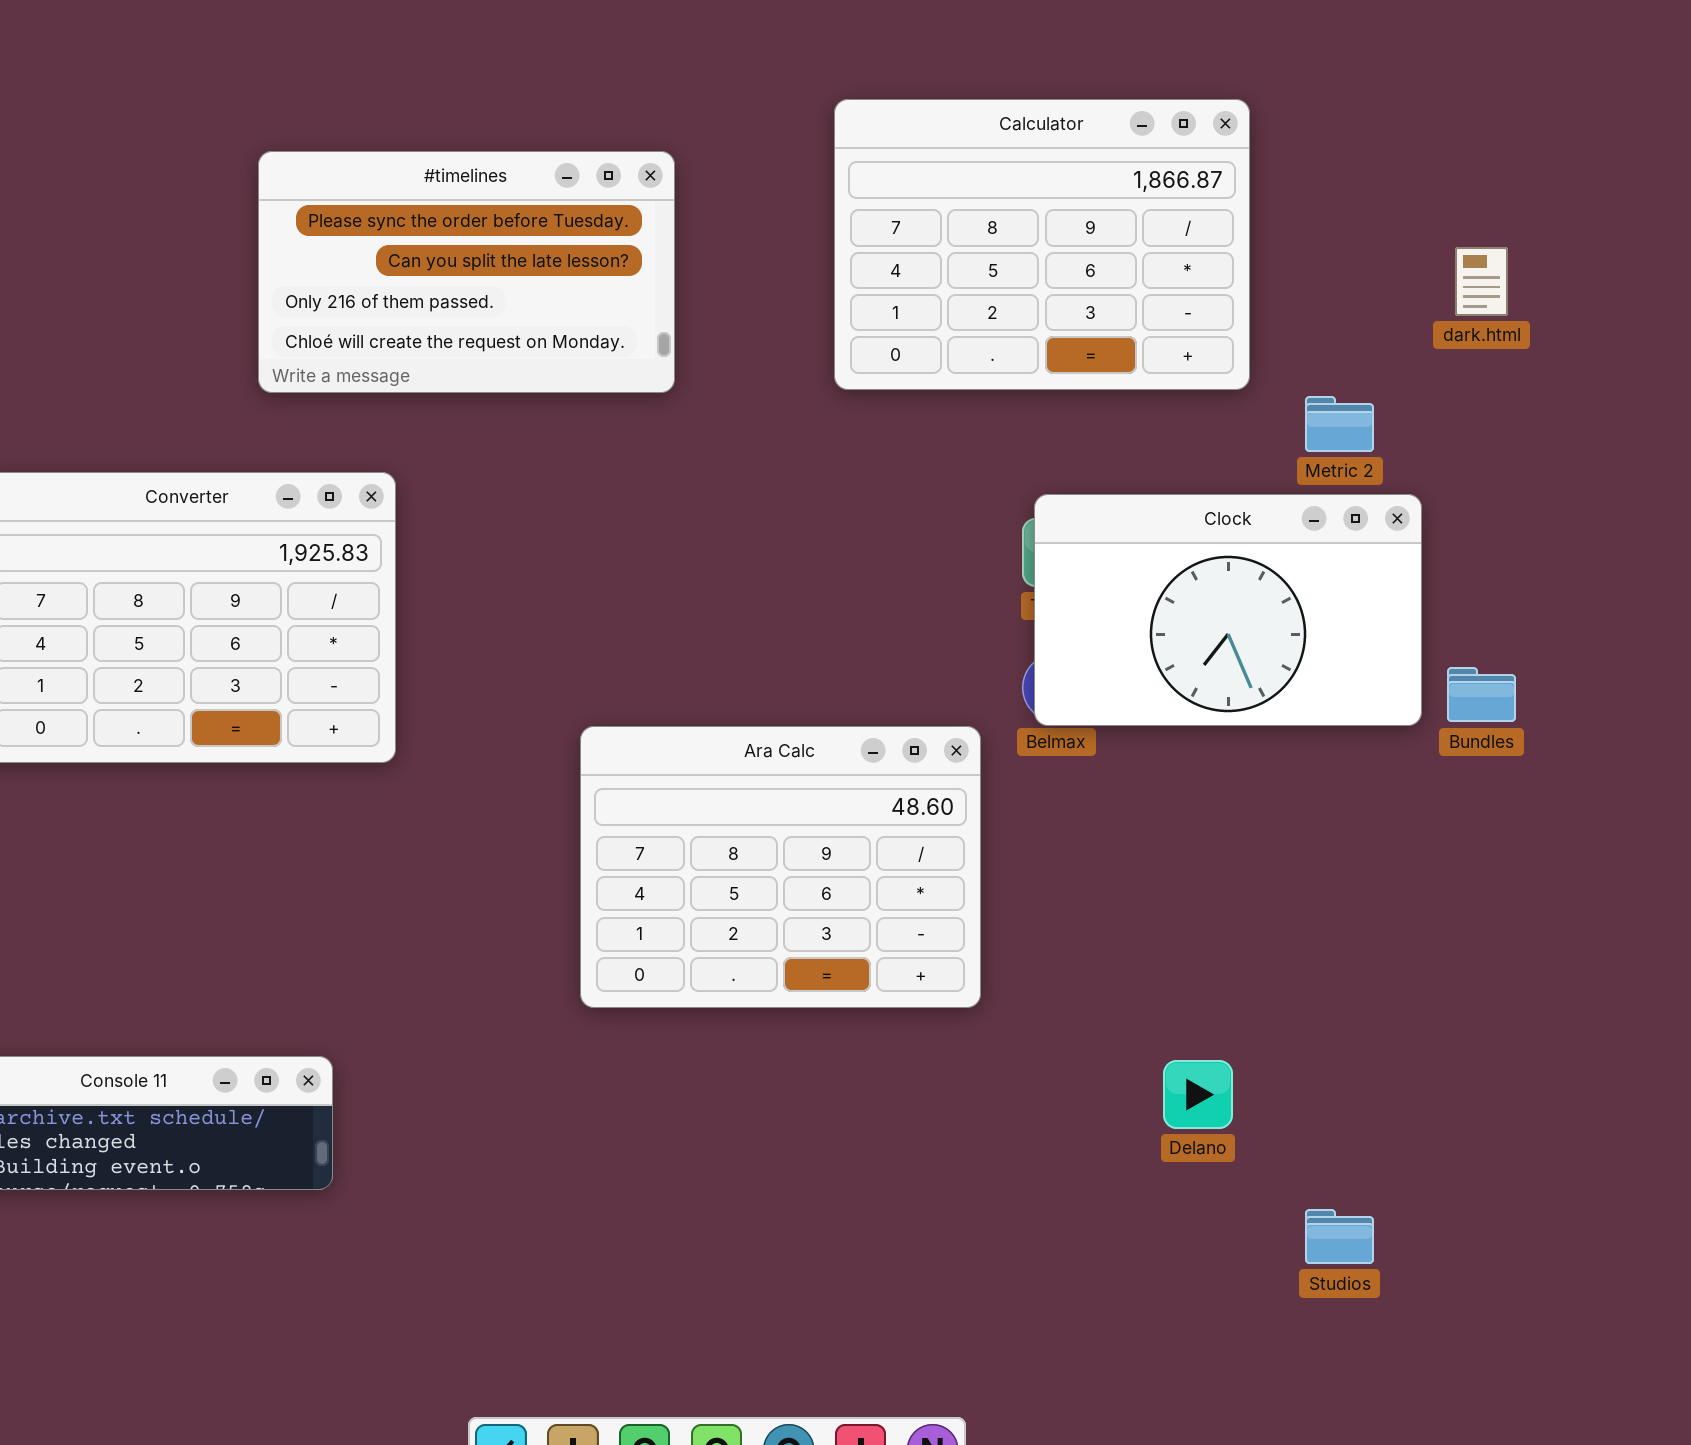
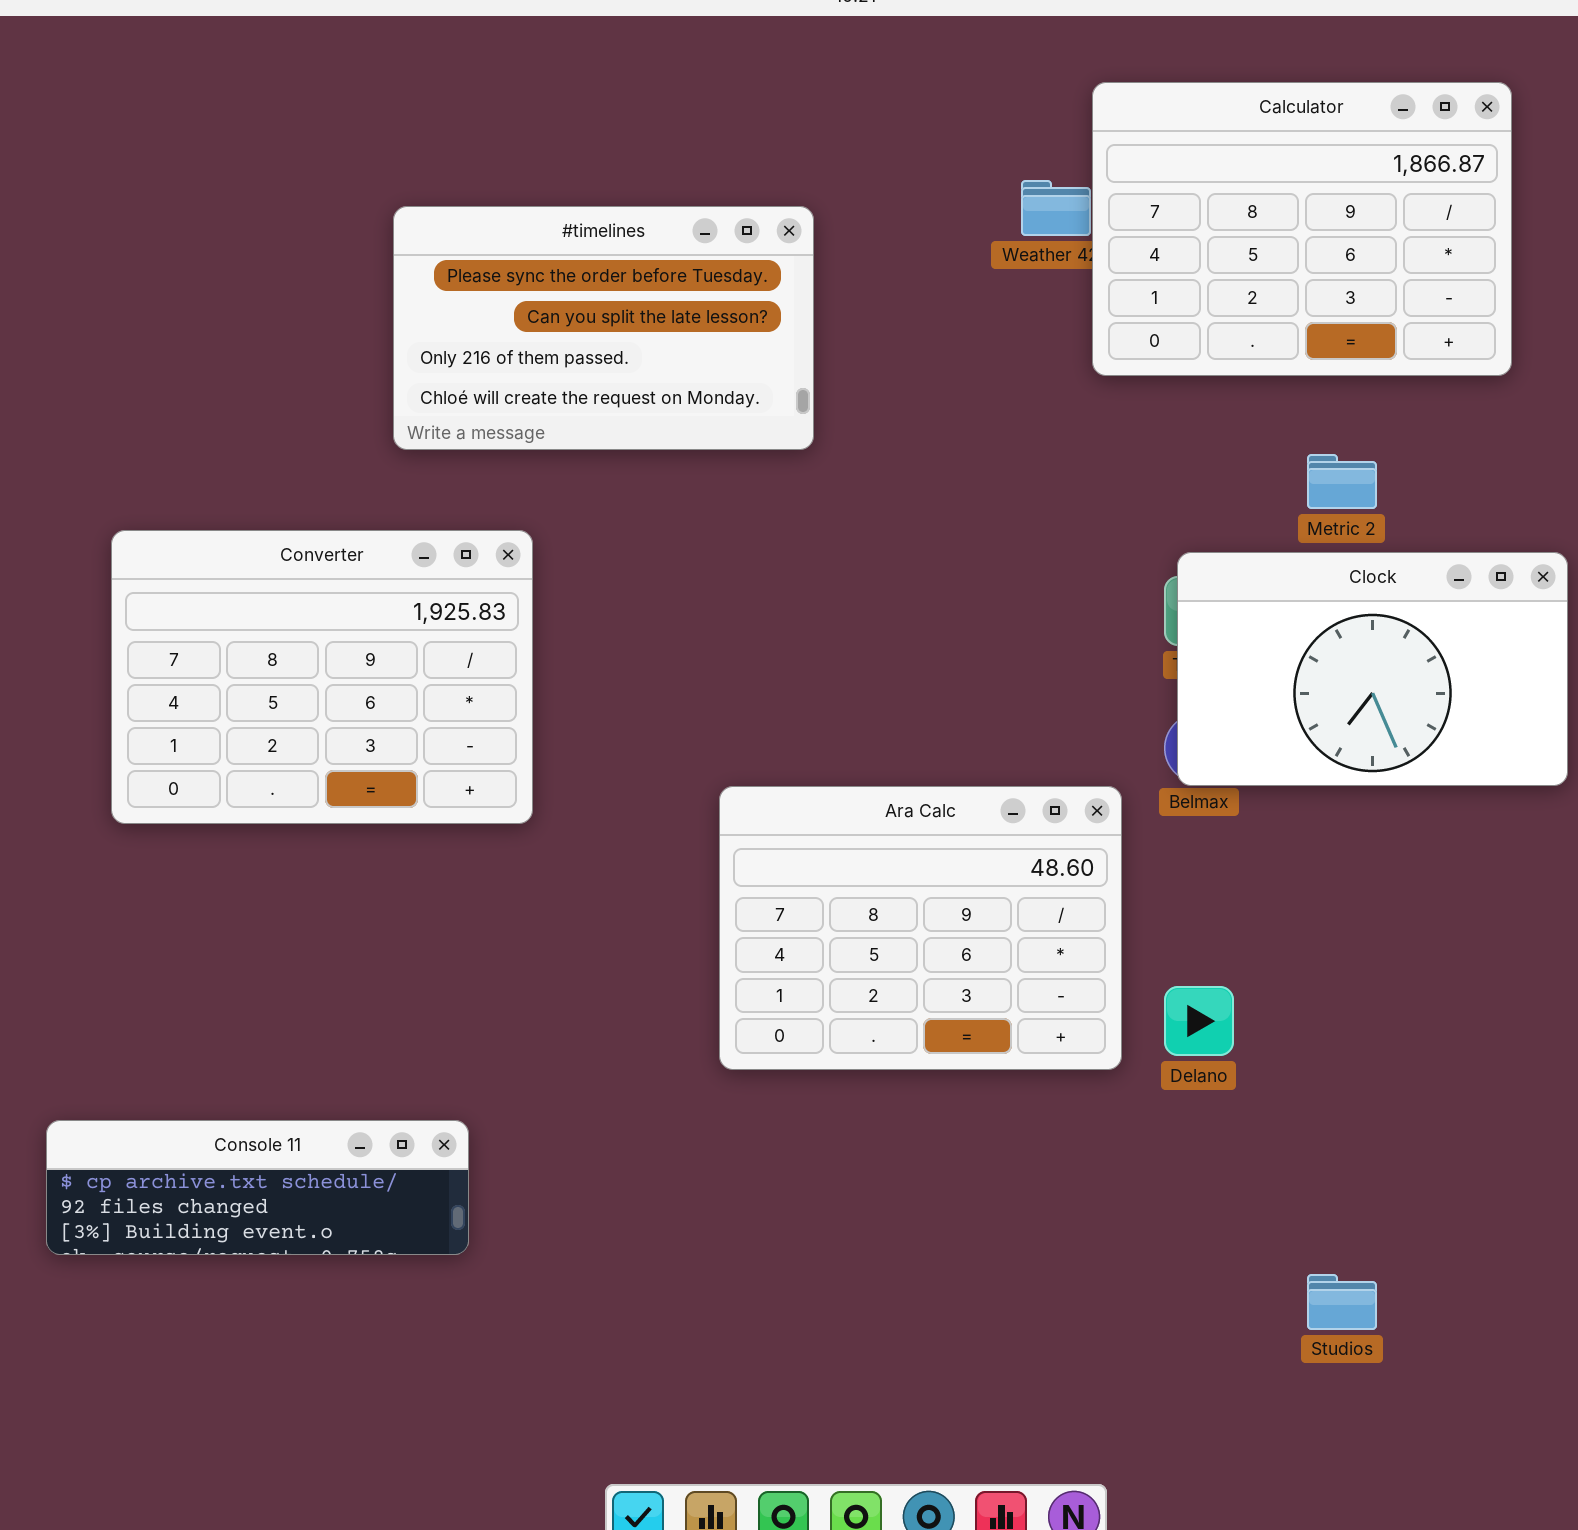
Calculator: [834,99,1250,390] -> [1092,82,1512,376], moved
Metric 2: [1305,396,1374,452] -> [1307,454,1377,509], moved
Delano: [1163,1060,1233,1129] -> [1164,986,1234,1056], moved
Studios: [1305,1209,1374,1264] -> [1307,1274,1377,1330], moved

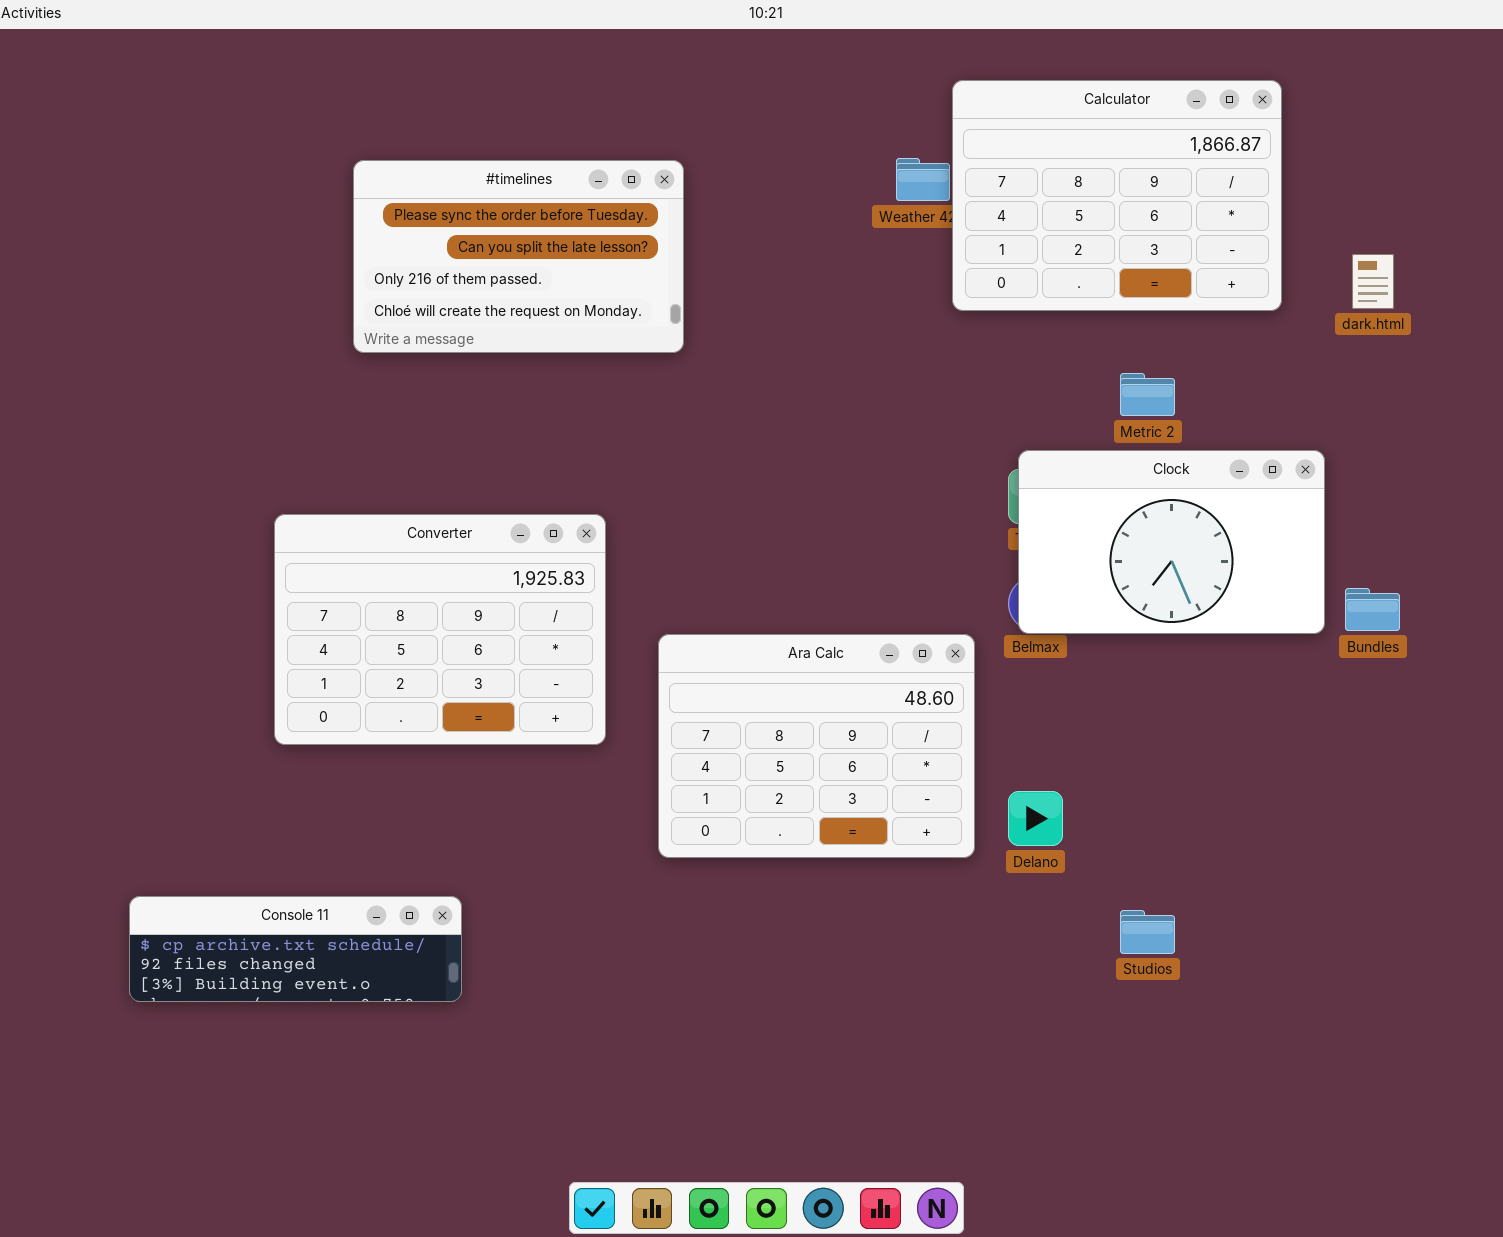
#timelines: [393,206,814,450] -> [353,160,684,353], moved
Converter: [111,530,533,824] -> [274,514,606,745], moved
Studios: [1307,1274,1377,1330] -> [1120,910,1175,954], moved

